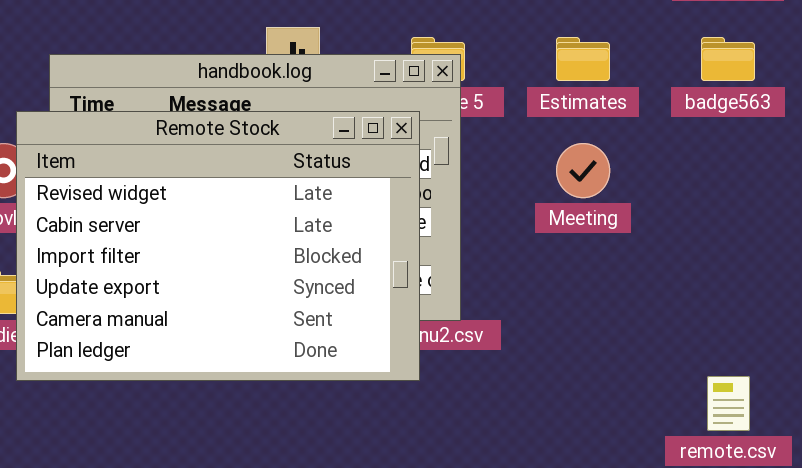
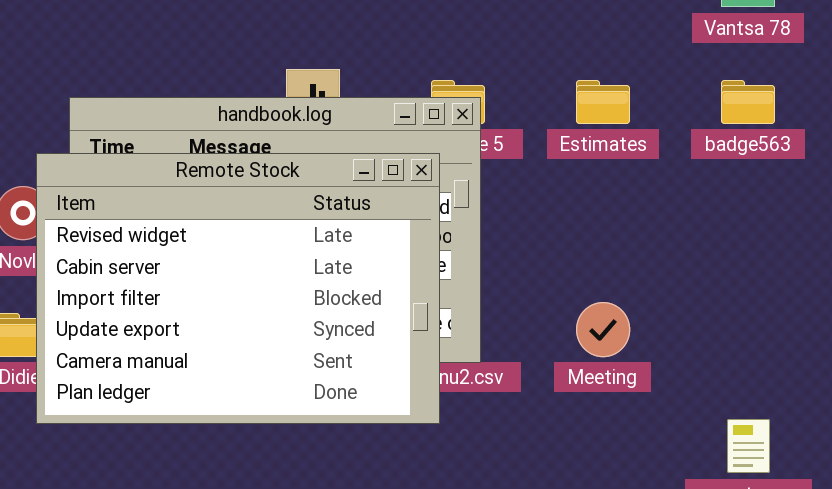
Meeting: [556,143,610,198] -> [576,302,630,357], moved

